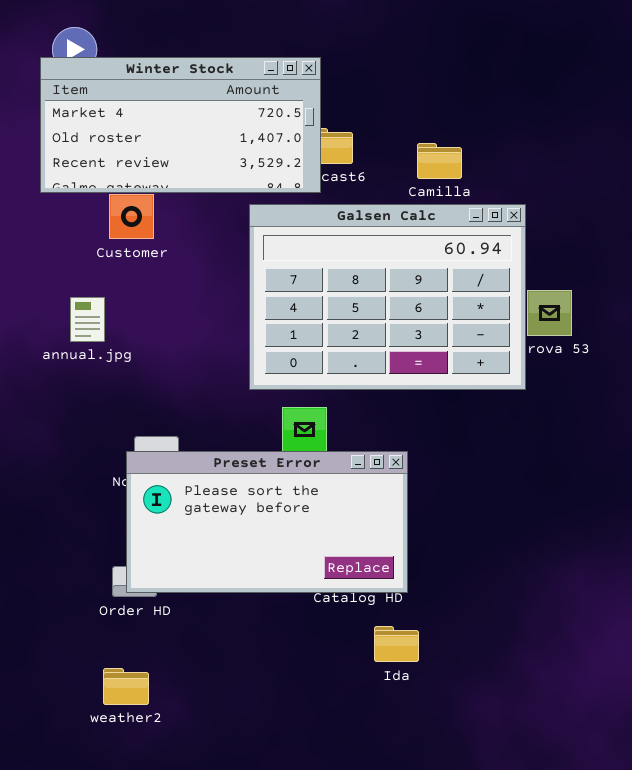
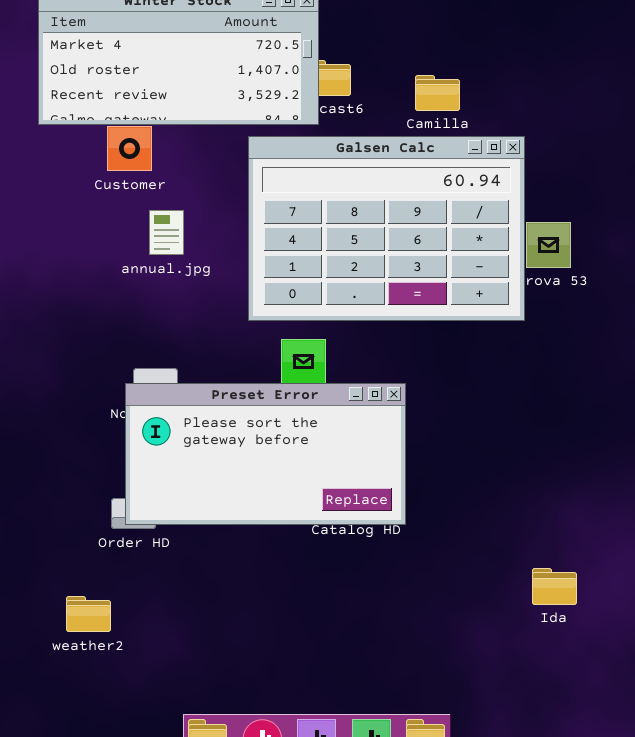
annual.jpg: [70,297,105,342] -> [149,210,184,255], moved
Ida: [374,626,419,662] -> [532,568,577,605], moved
weather2: [103,668,149,705] -> [66,596,111,632], moved

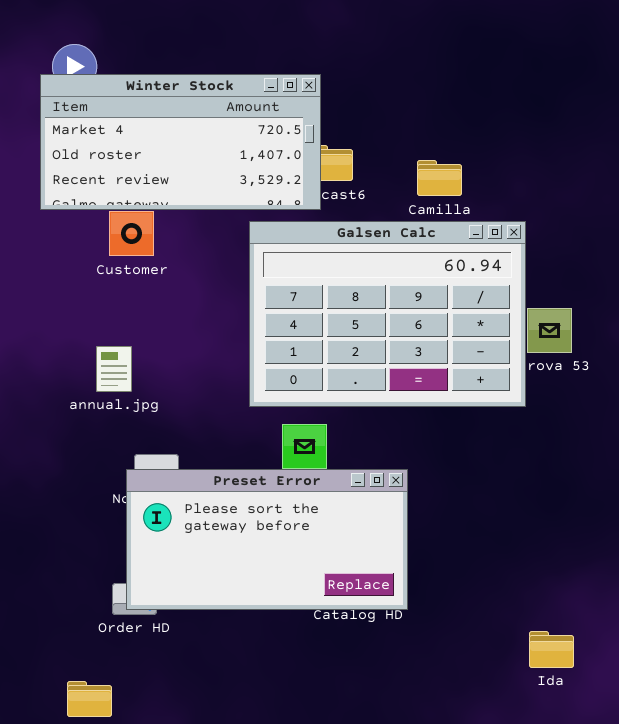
annual.jpg: [149,210,184,255] -> [96,346,132,392], moved
Ida: [532,568,577,605] -> [529,631,574,668], moved

